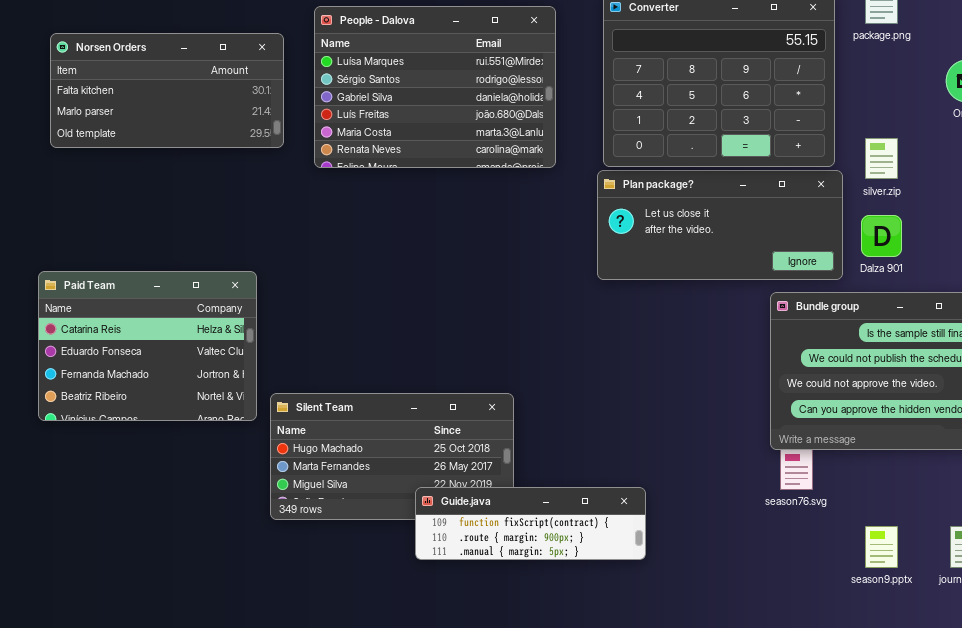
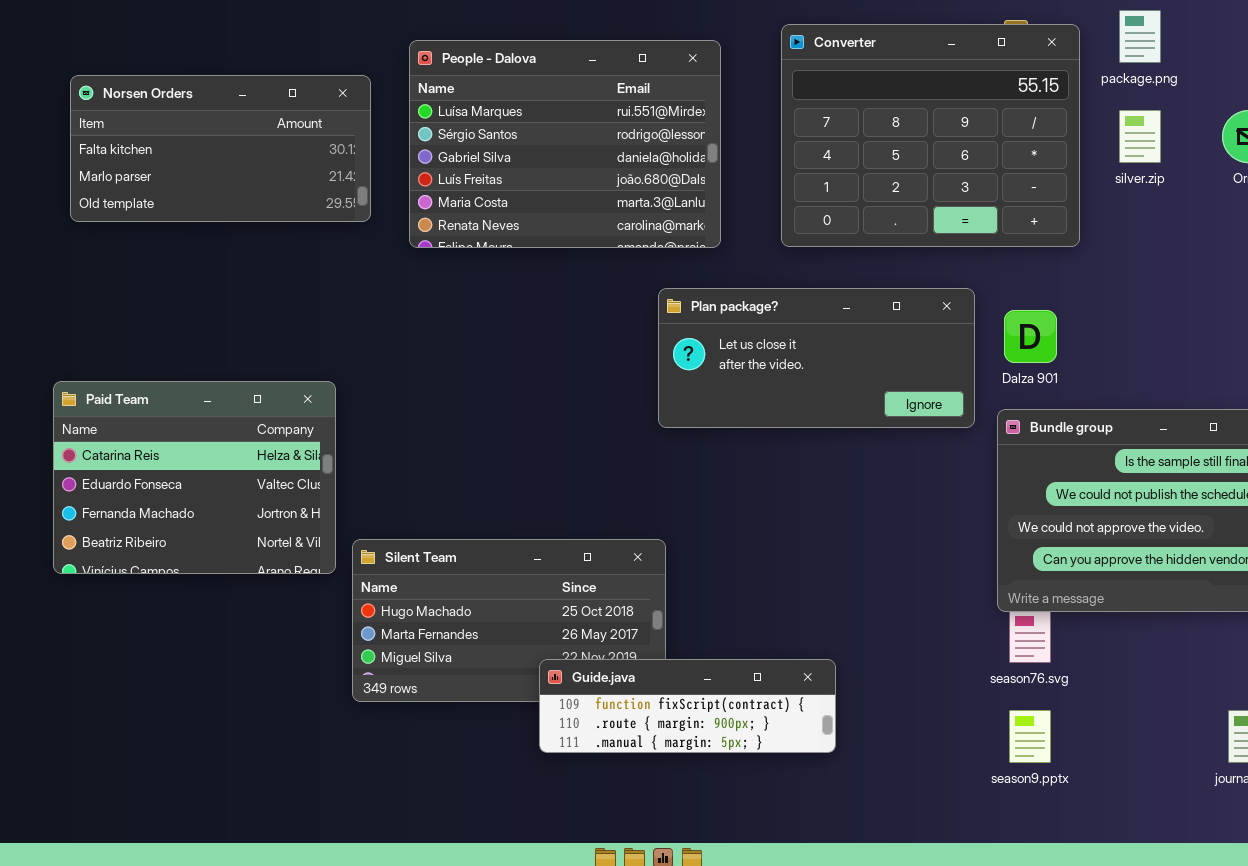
silver.zip: [865,138,898,179] -> [1119,110,1161,163], moved
Plan package?: [597,170,843,280] -> [658,288,975,428], moved
Dalza 901: [861,215,902,257] -> [1004,310,1057,363], moved
season9.pptx: [865,526,898,568] -> [1009,710,1051,763], moved

